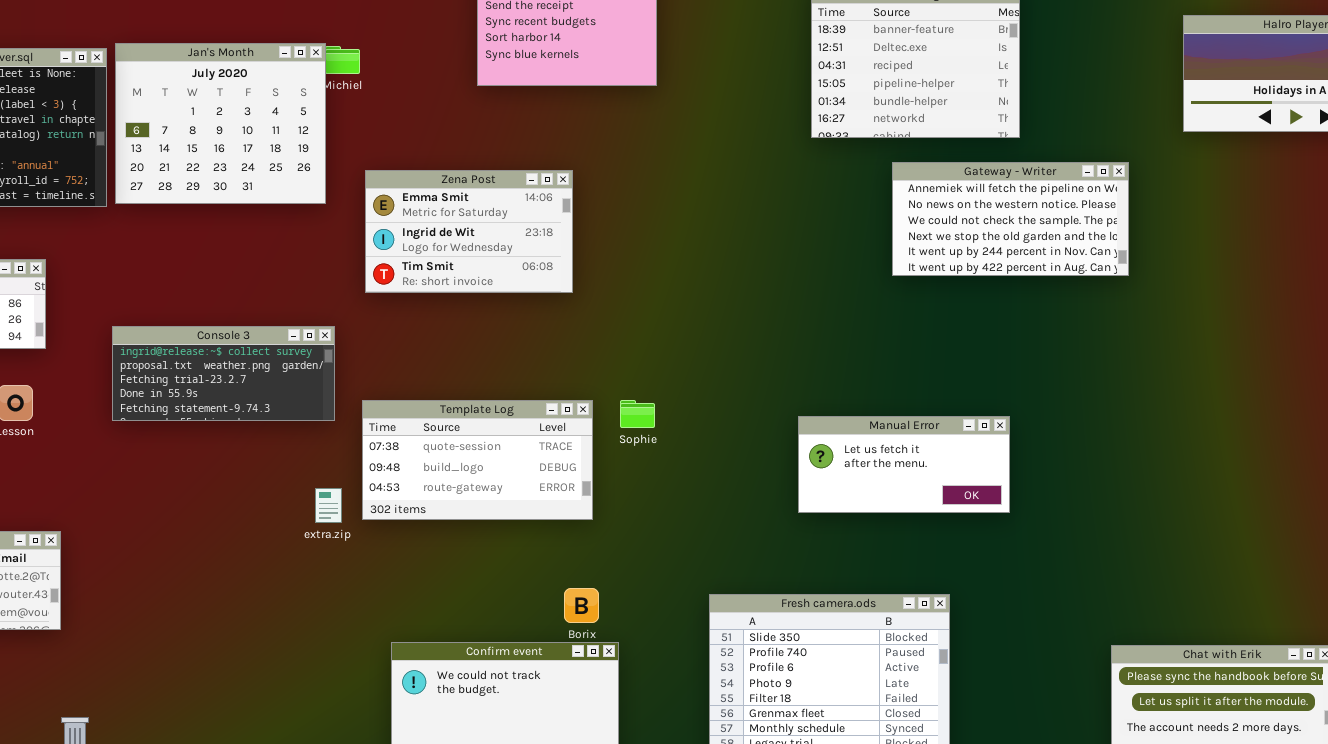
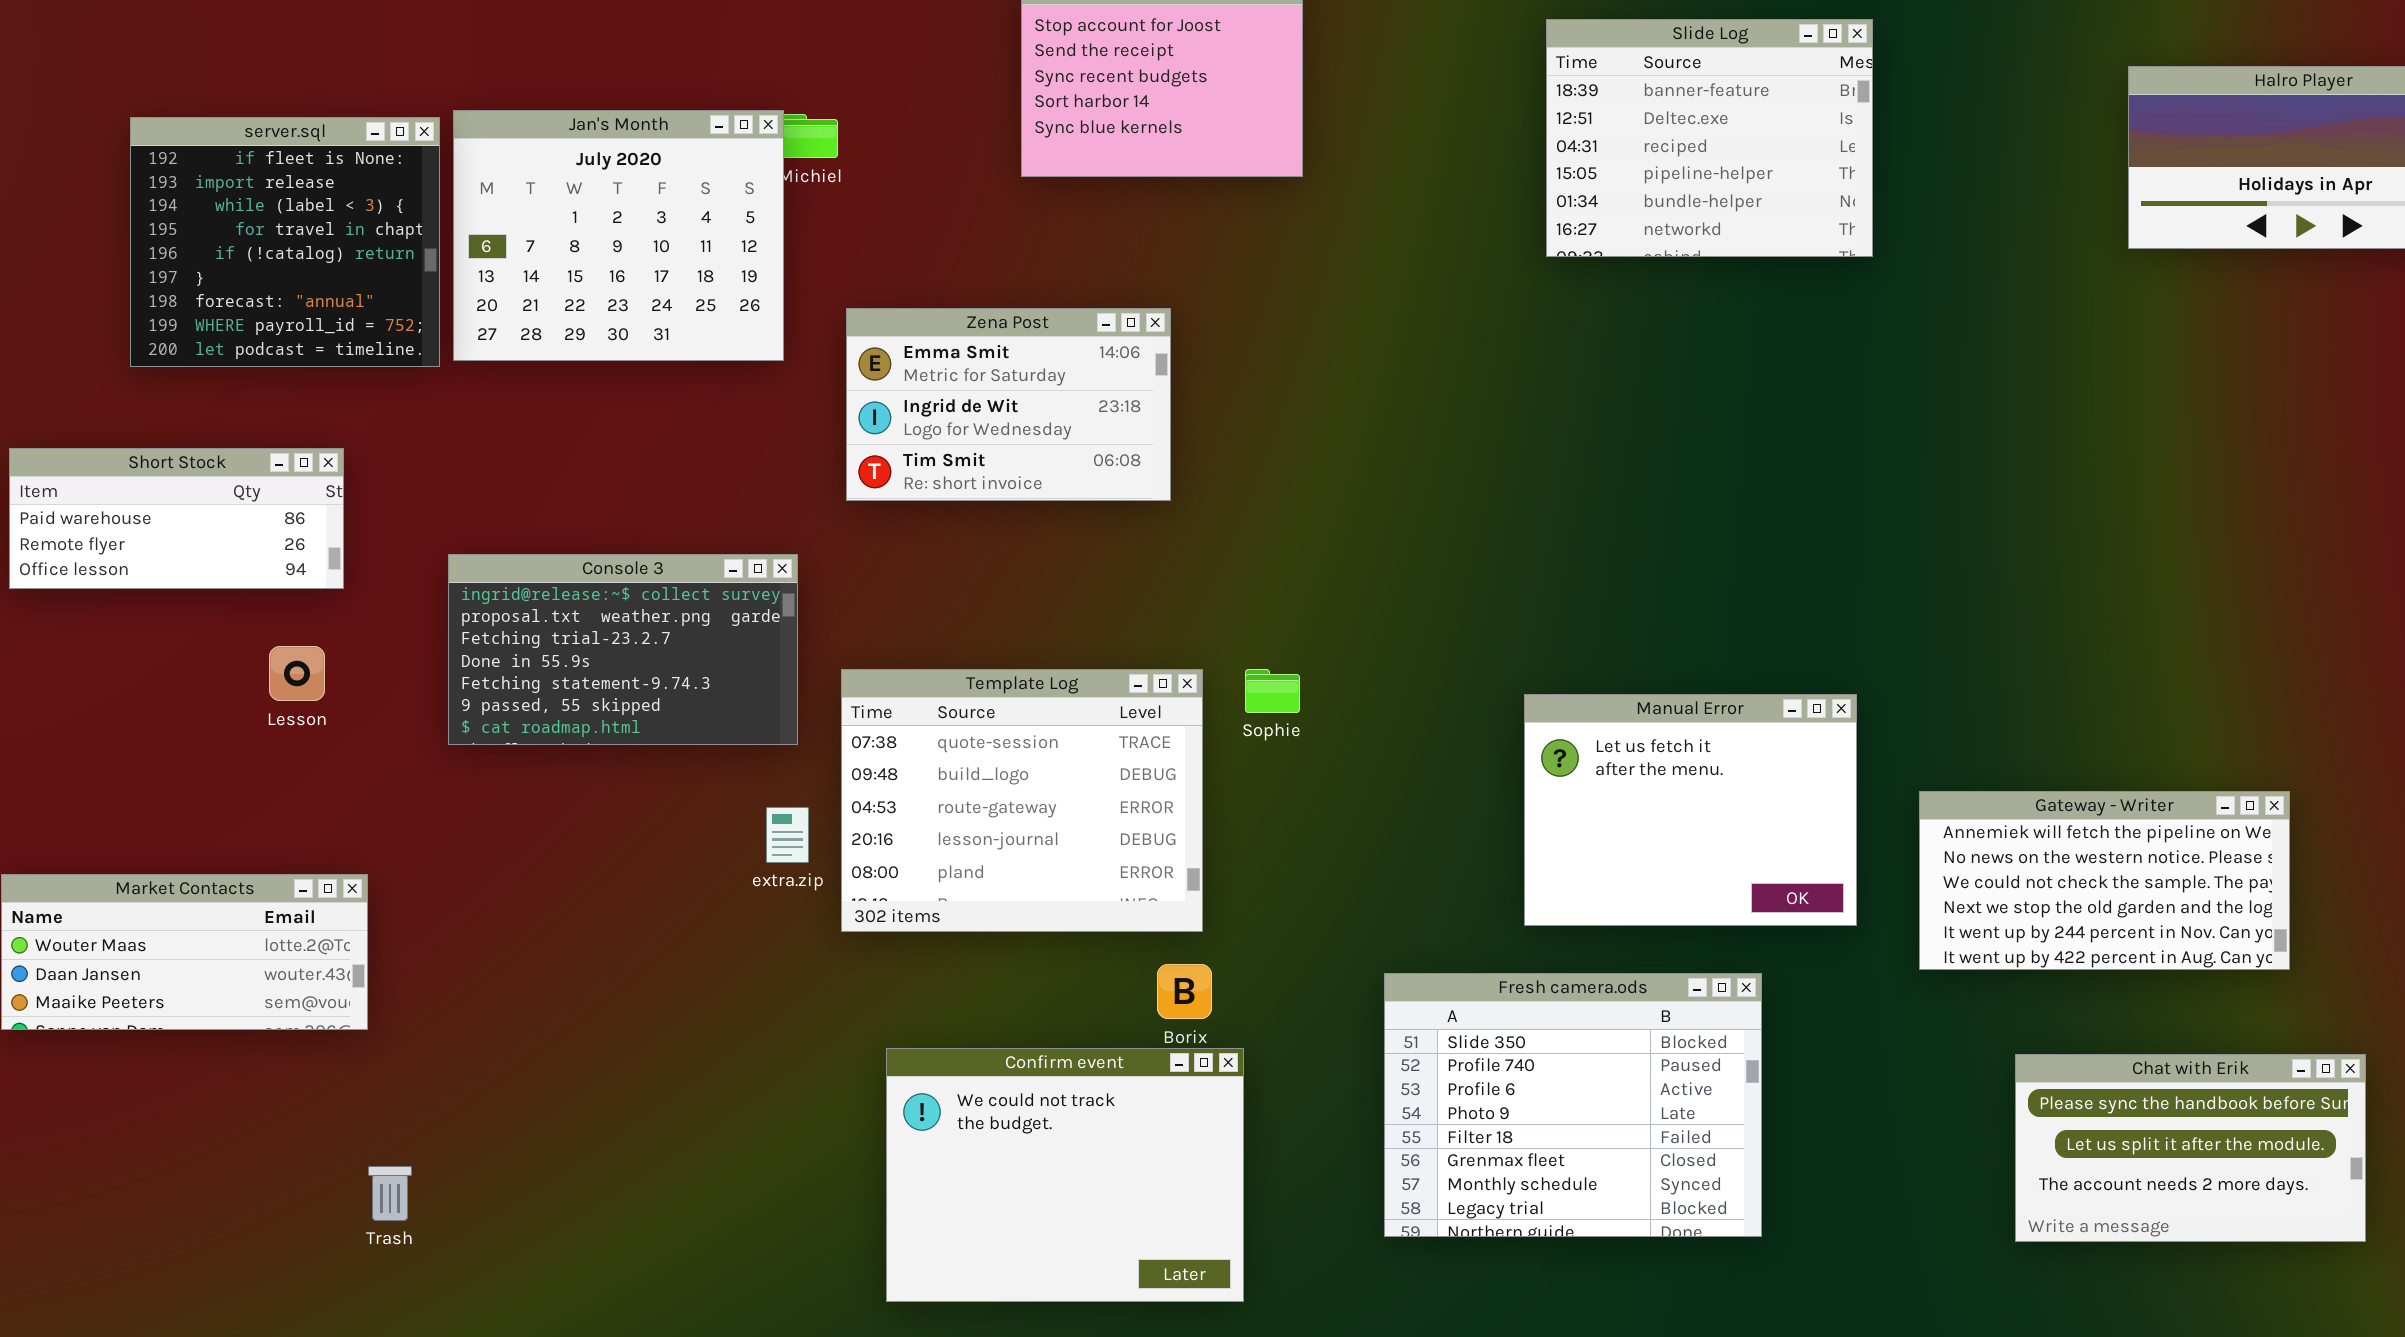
Gateway - Writer: [892,162,1129,276] -> [1919,791,2290,970], moved
Console 3: [112,326,335,421] -> [448,554,798,745], resized
Template Log: [362,400,593,520] -> [841,669,1203,932], resized
Manual Error: [798,416,1010,513] -> [1524,694,1857,926], resized

